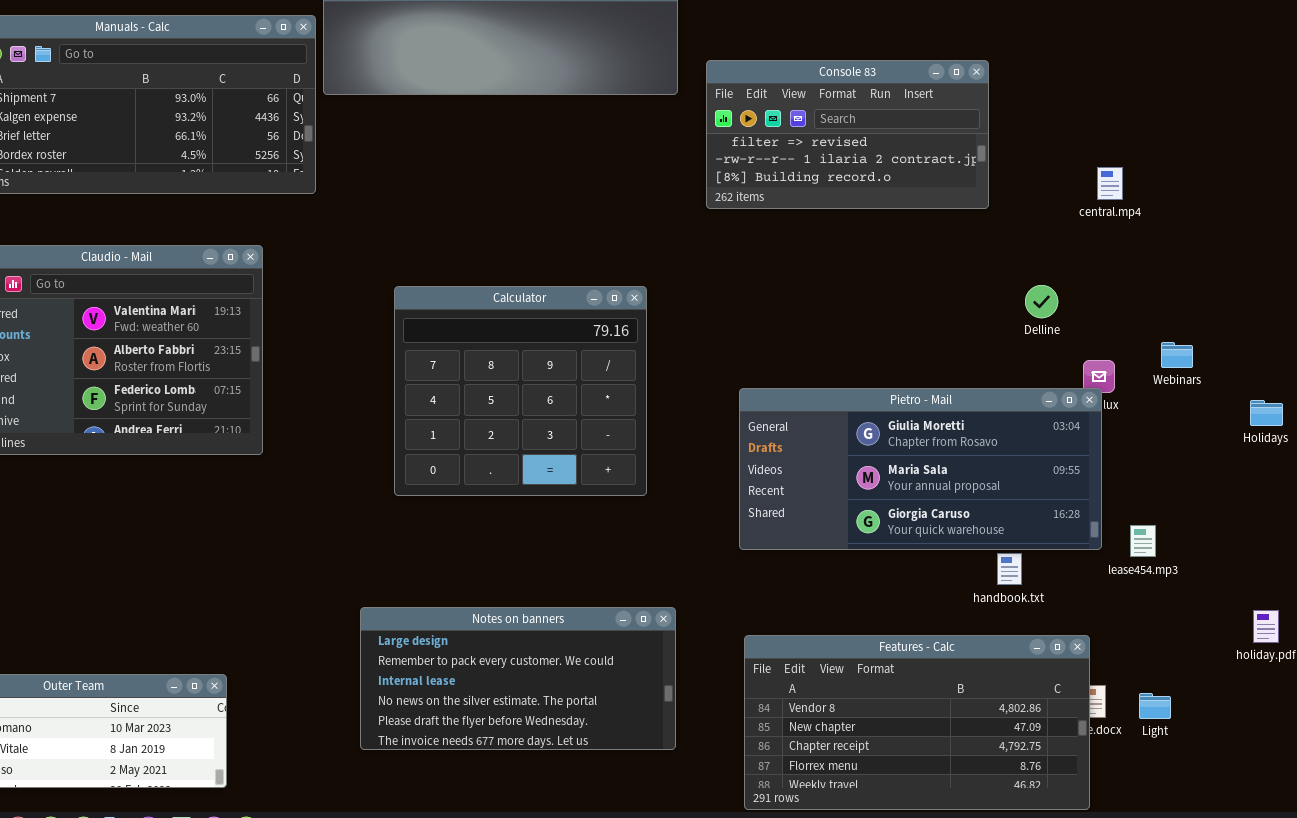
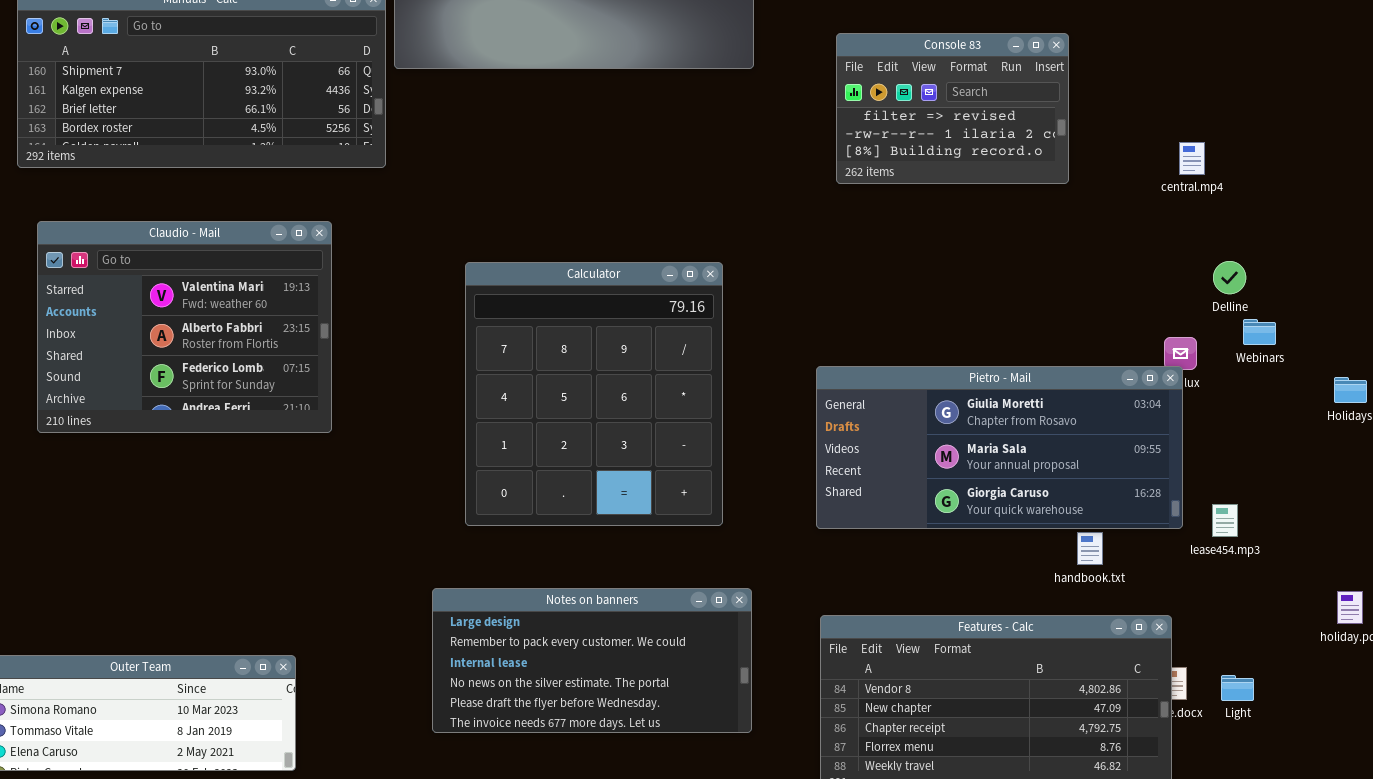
Console 83: [706,60,989,209] -> [836,33,1069,184], resized
Delline: [1025,285,1058,318] -> [1213,261,1246,294], moved
Calculator: [394,286,647,496] -> [465,262,723,526], resized

